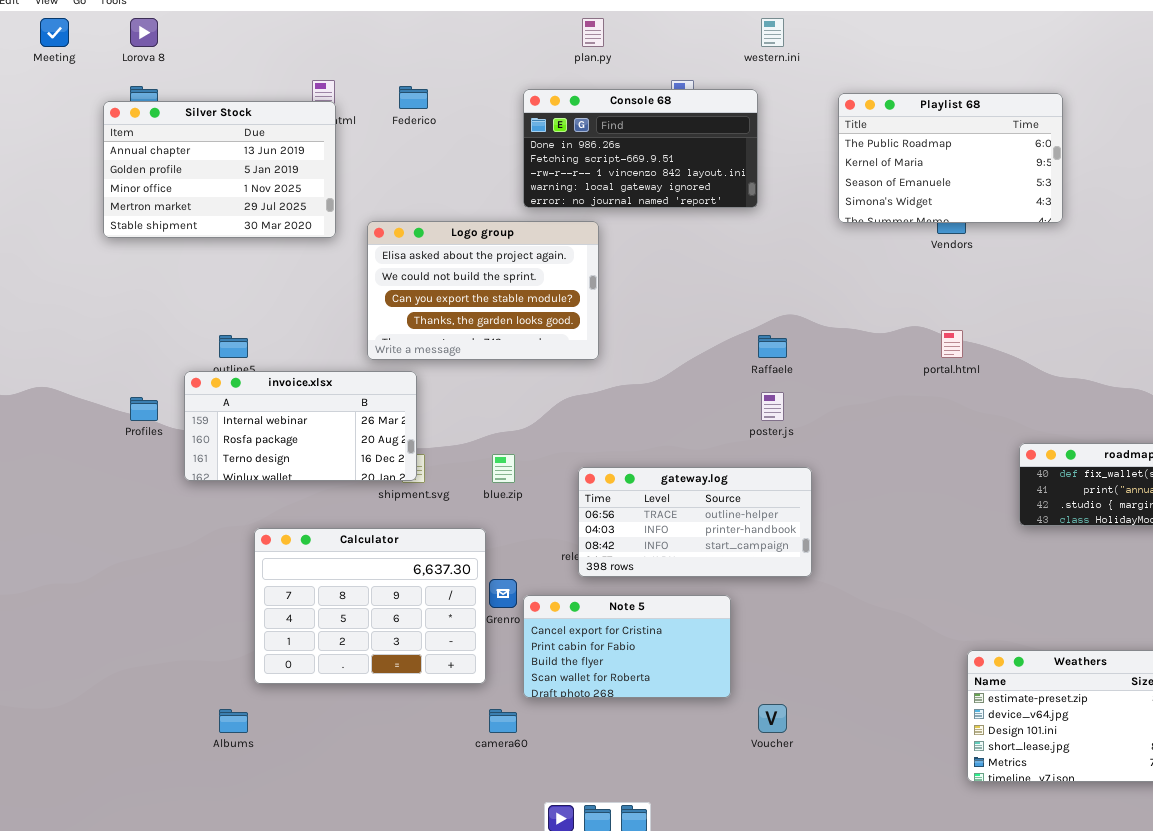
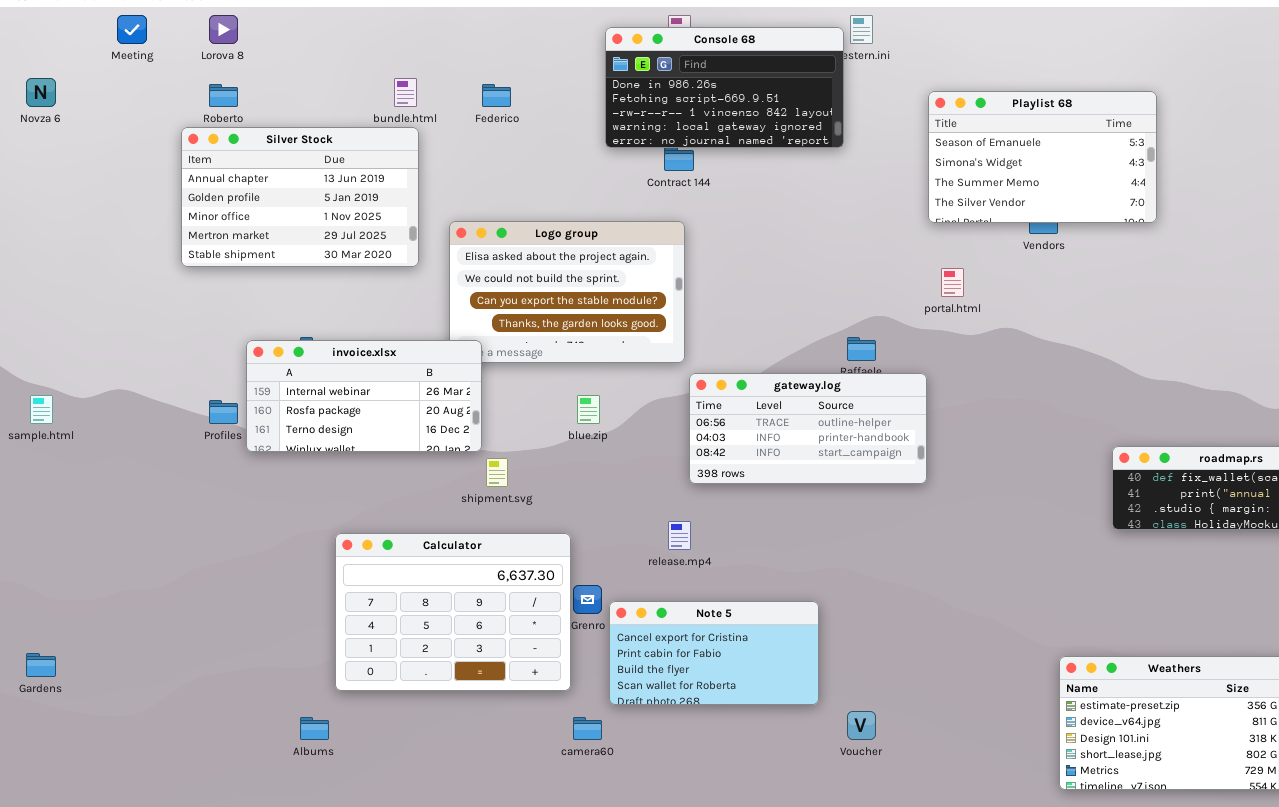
Console 68: [523,89,758,208] -> [605,27,844,148], moved
Playlist 68: [838,93,1063,223] -> [928,91,1157,223], scrolled down 2 rows
Silver Stock: [103,101,336,238] -> [181,127,419,267], moved
portal.html: [941,330,963,358] -> [941,268,964,297], moved
invoice.xlsx: [184,371,417,481] -> [246,340,482,452], moved
blue.zip: [492,454,515,483] -> [577,395,600,424], moved
gateway.log: [578,467,812,577] -> [689,373,927,484], moved

